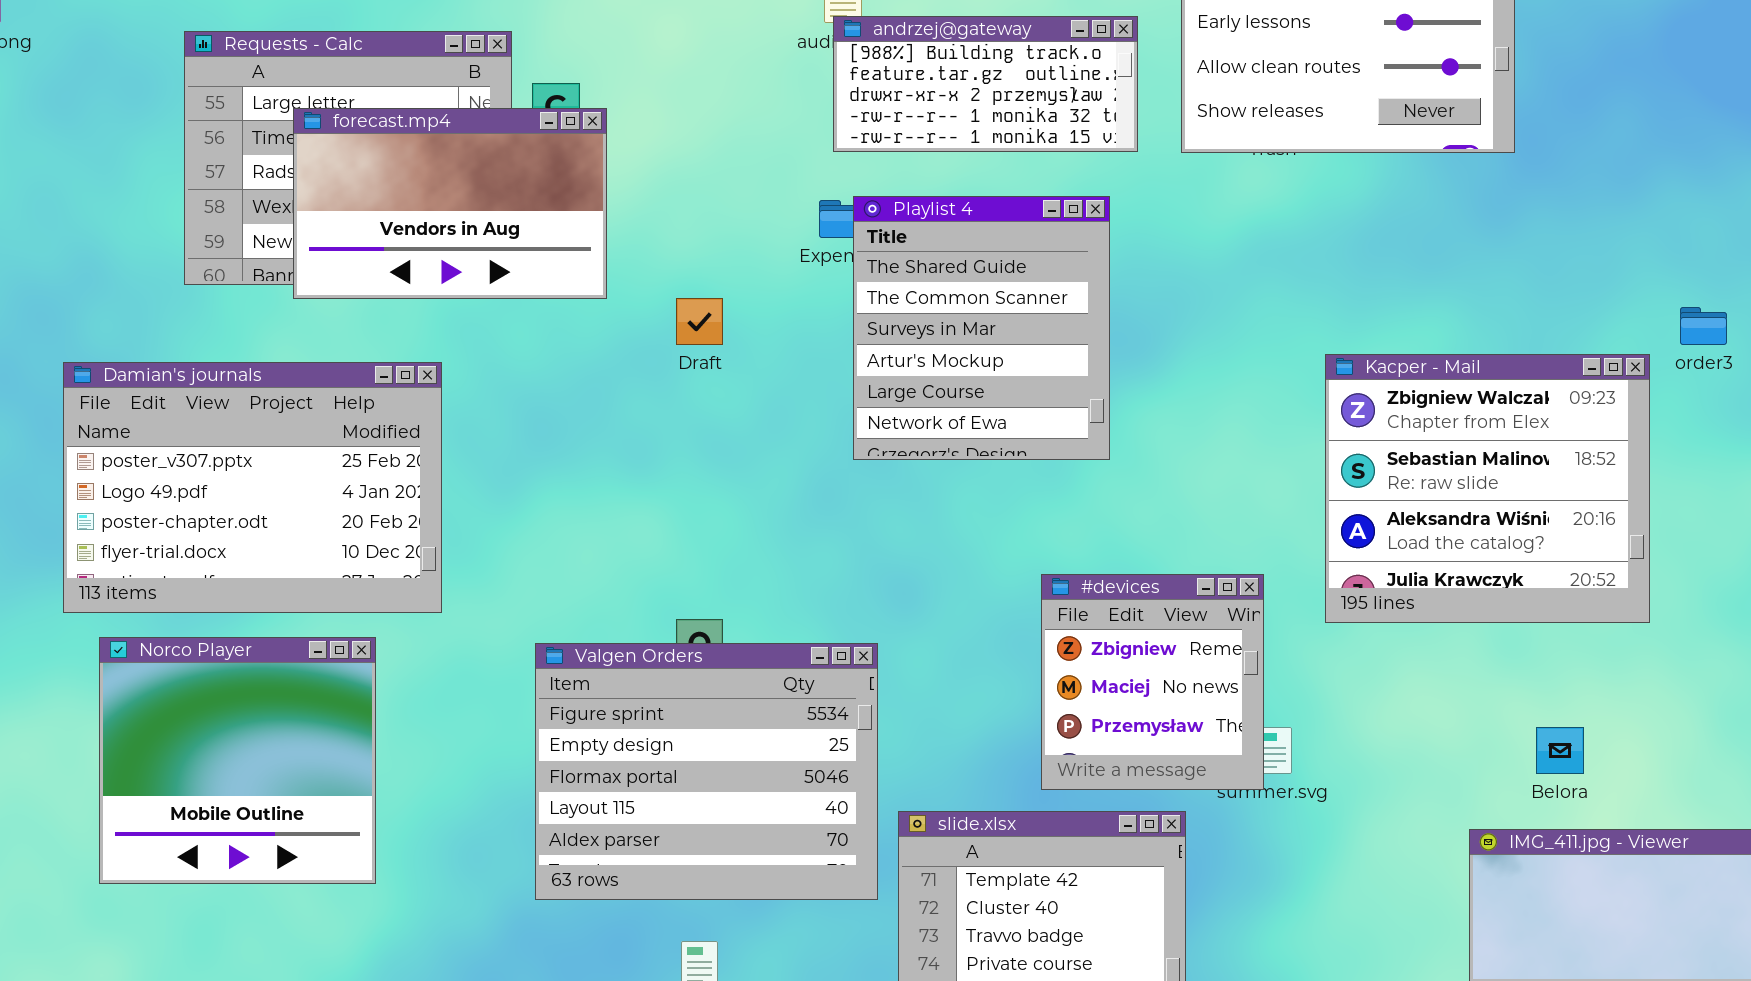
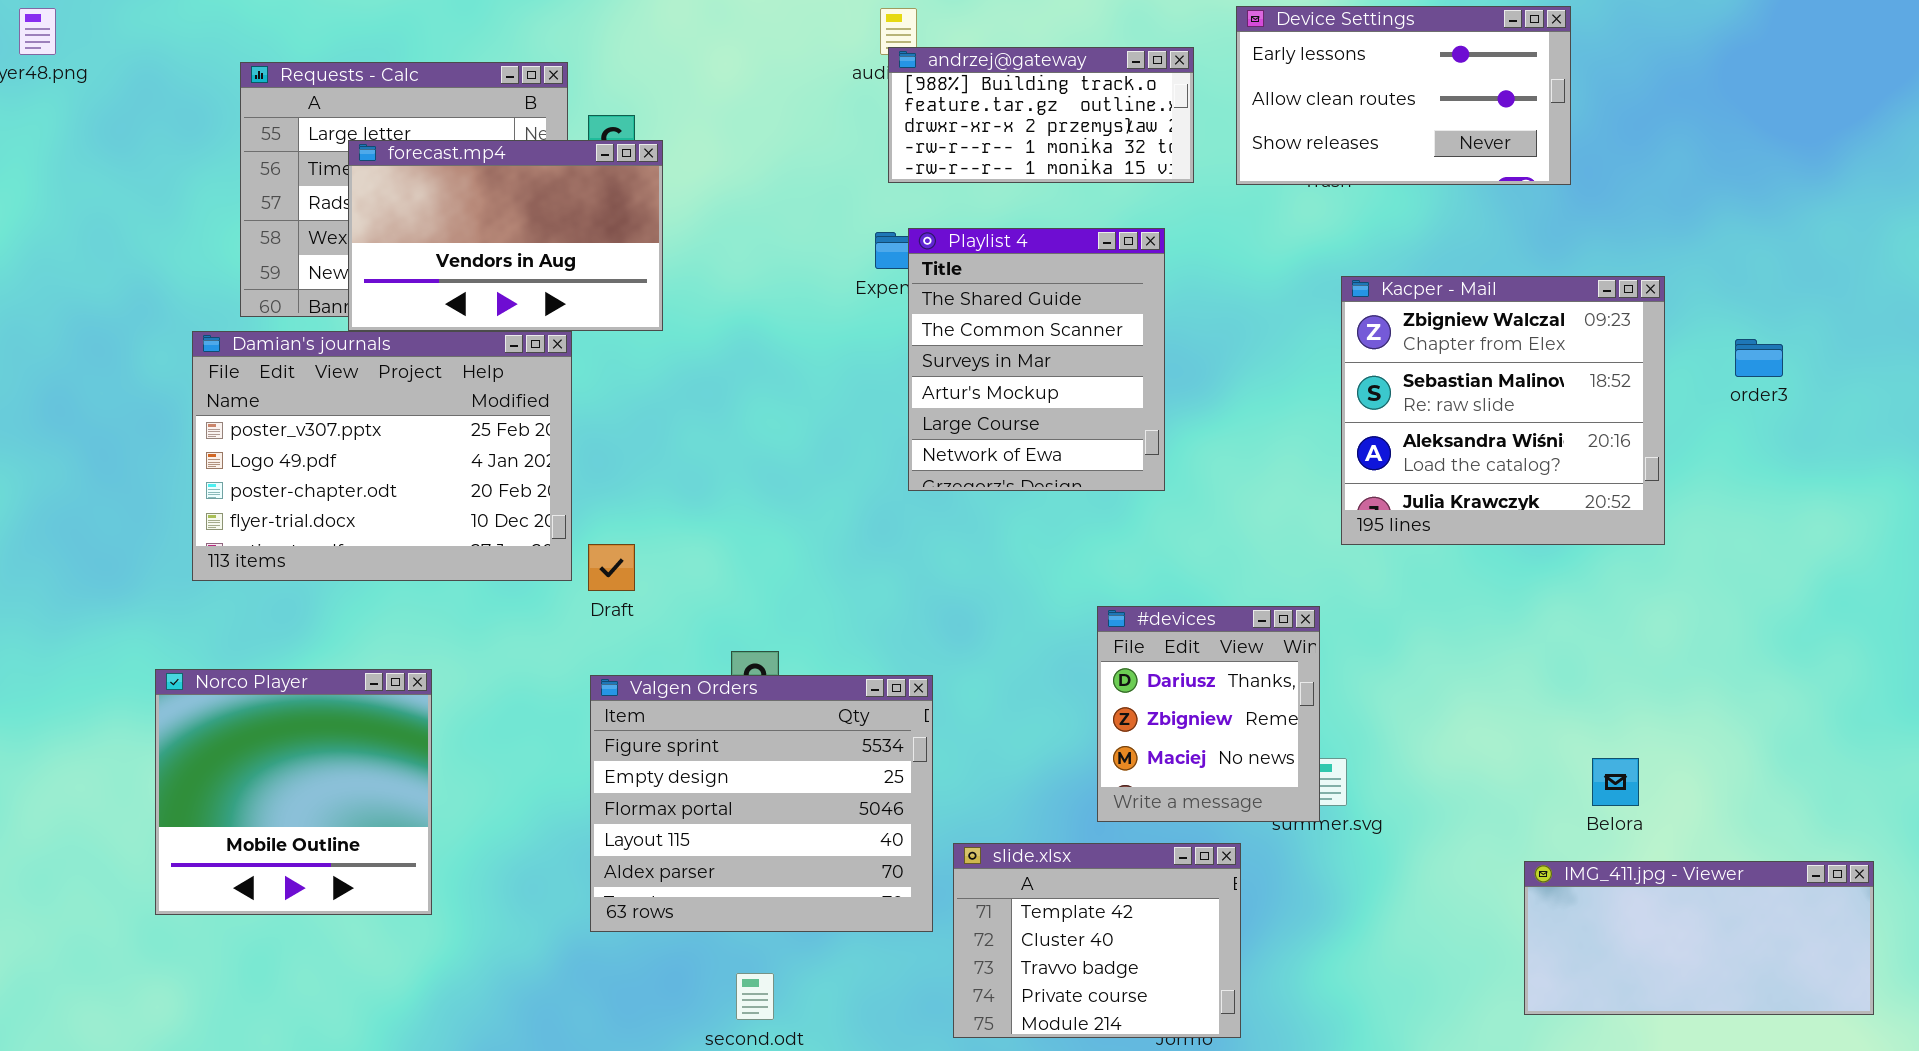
Draft: [676,298,723,345] -> [588,544,635,591], moved
Kacper - Mail: [1325,354,1650,623] -> [1341,276,1665,545], moved
Damian's journals: [63,362,442,613] -> [192,331,572,581], moved
#devices: [1041,574,1264,790] -> [1097,606,1320,822], scrolled up 1 row

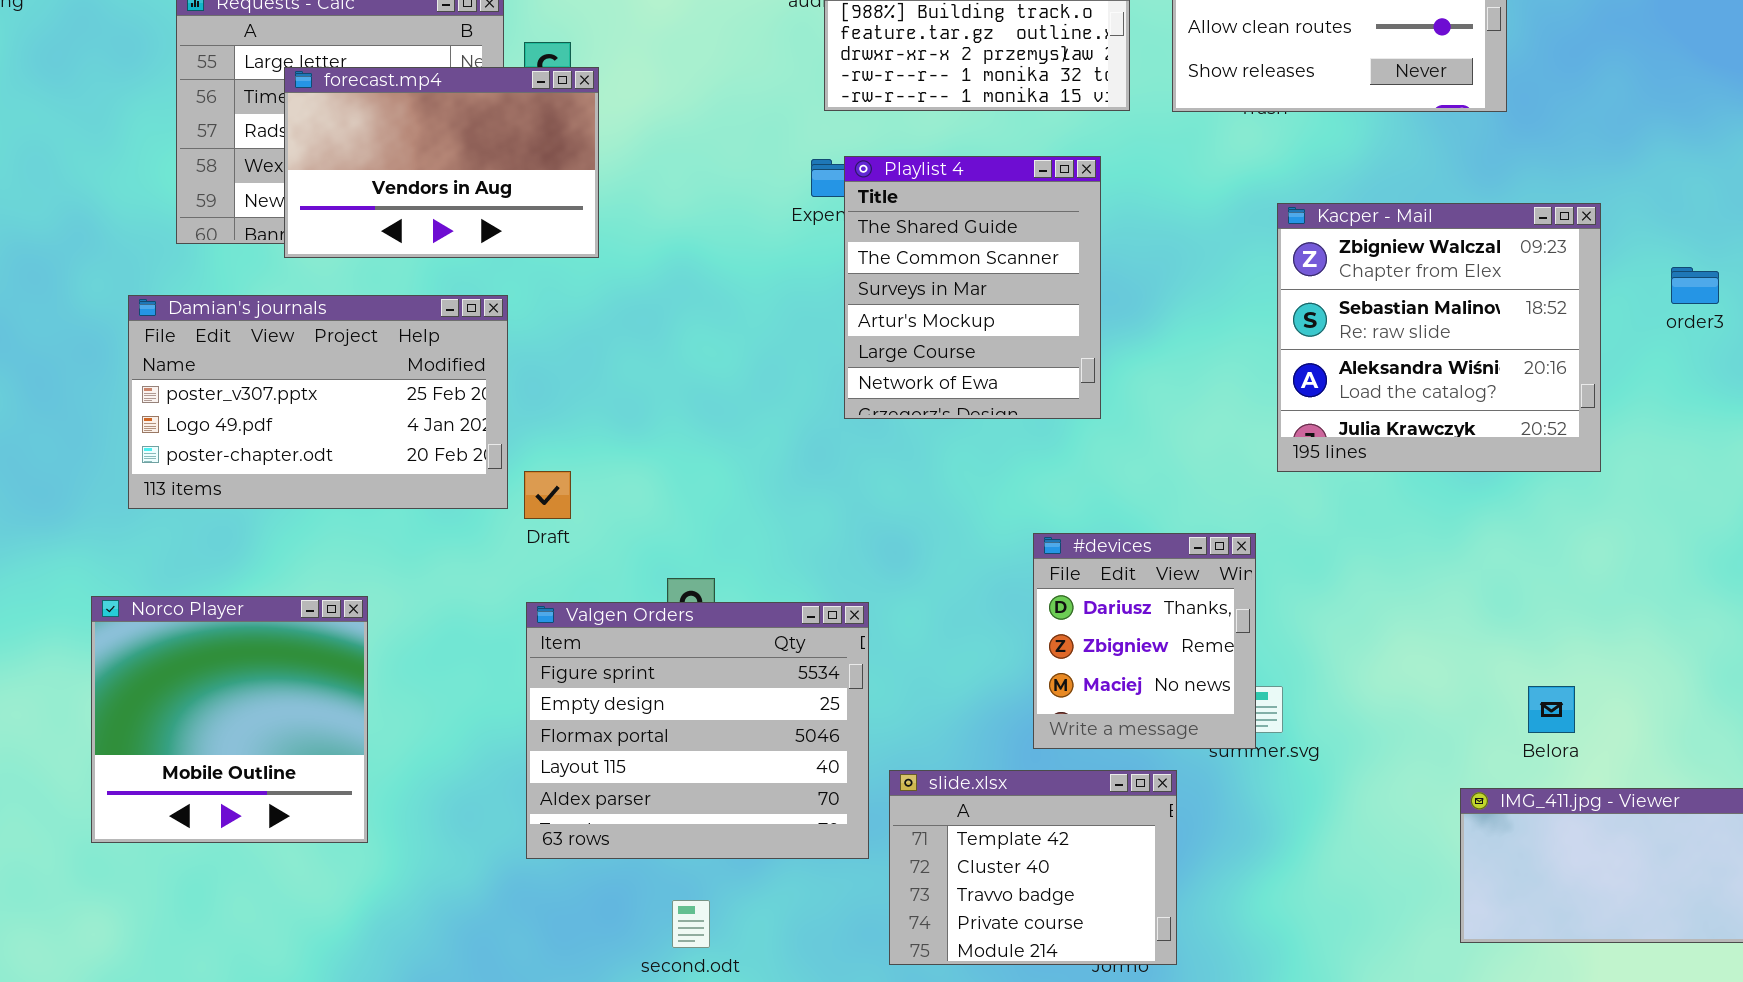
Damian's journals: [192,331,572,581] -> [128,295,508,509], resized

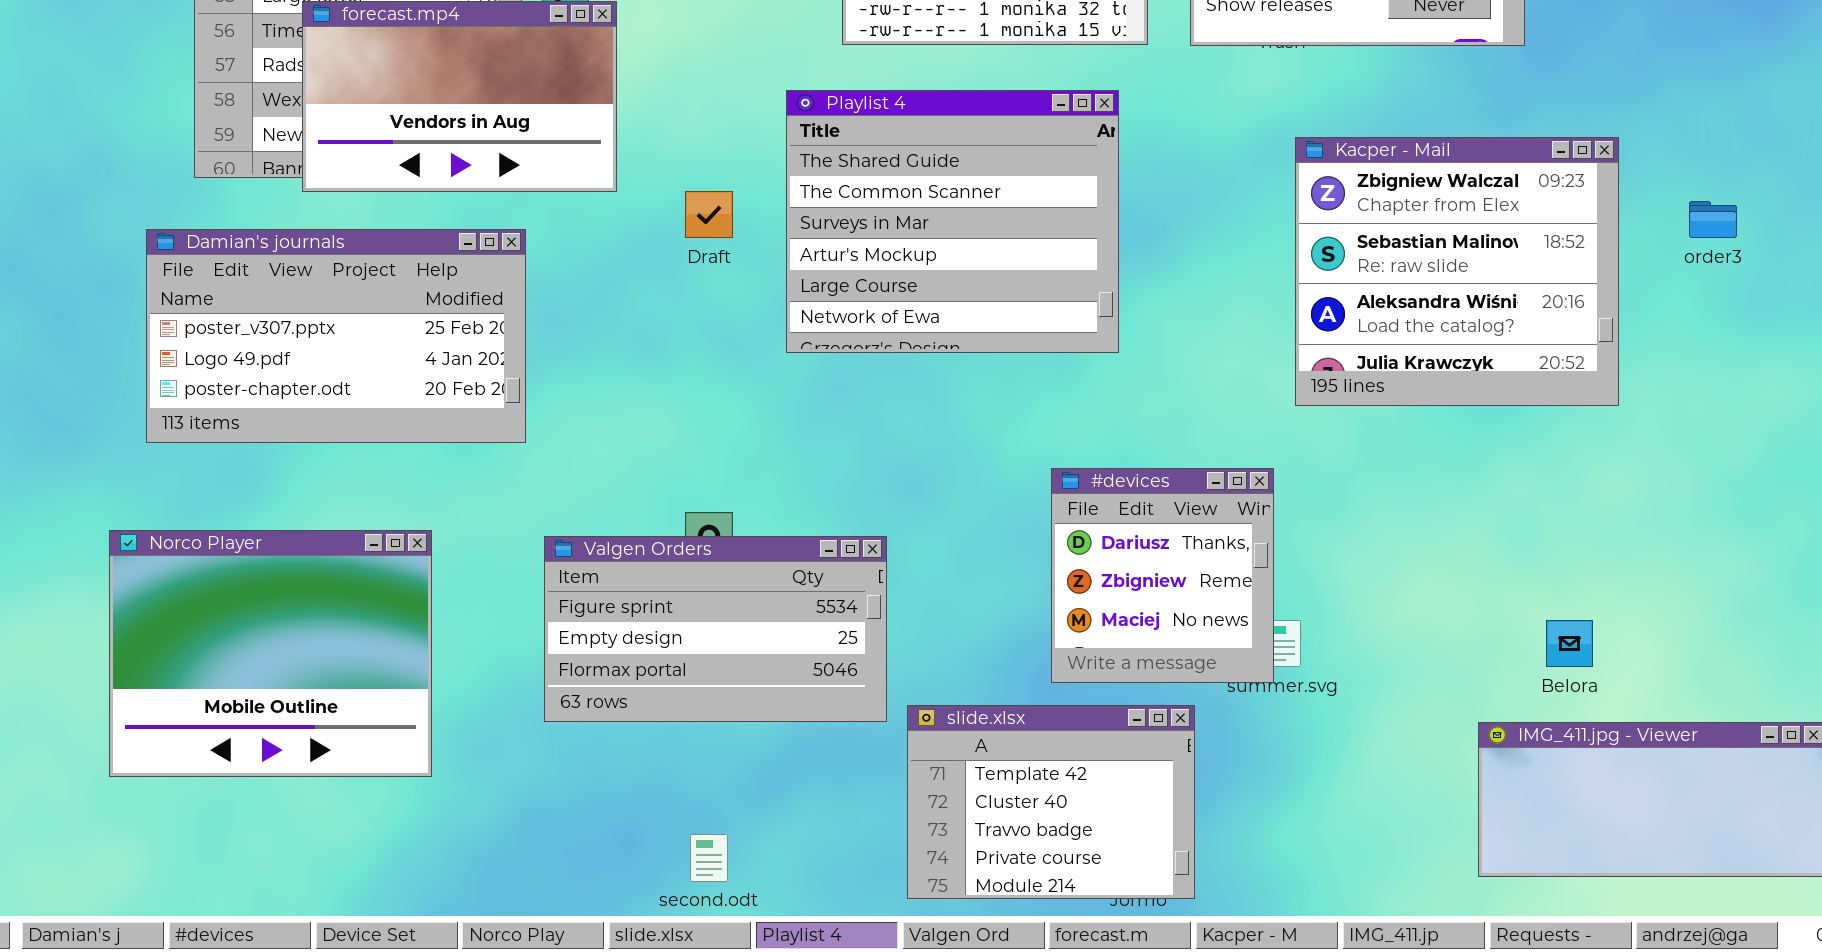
Playlist 4: [844,156,1101,419] -> [786,90,1119,353], resized
Draft: [524,471,571,519] -> [685,191,733,238], moved
Norco Player: [91,596,368,843] -> [109,530,432,777], resized
Valgen Orders: [526,602,869,859] -> [544,536,887,722], resized

